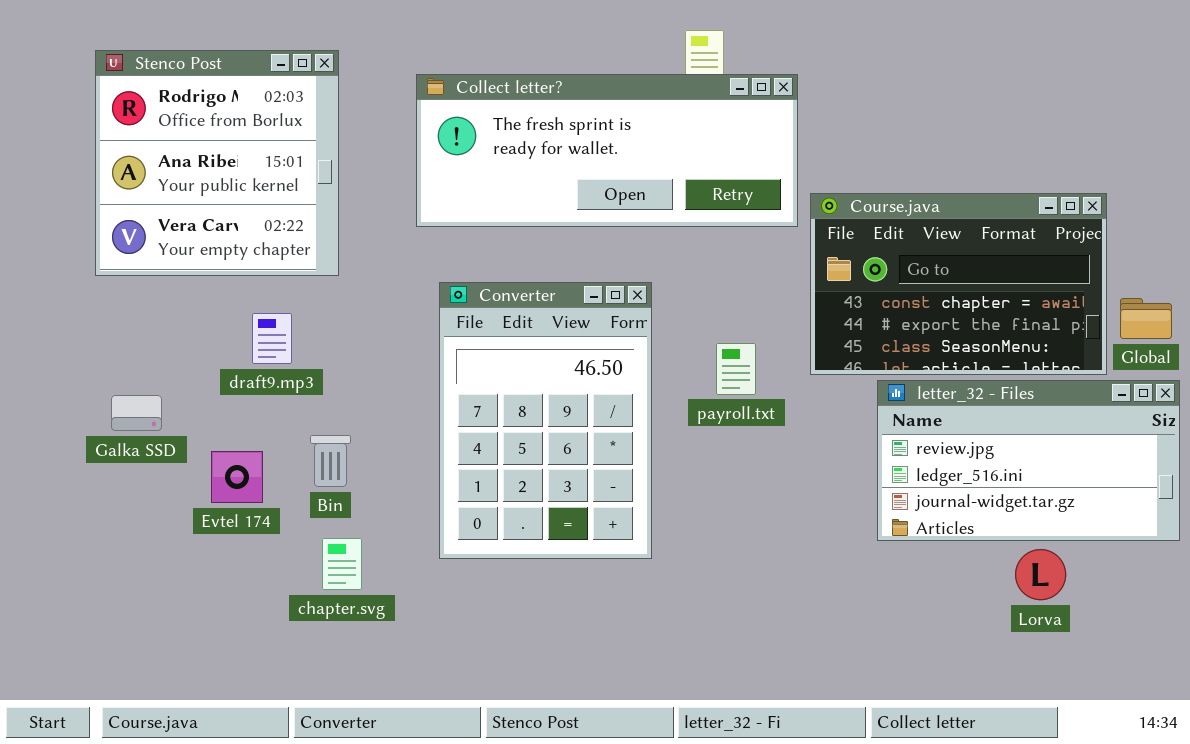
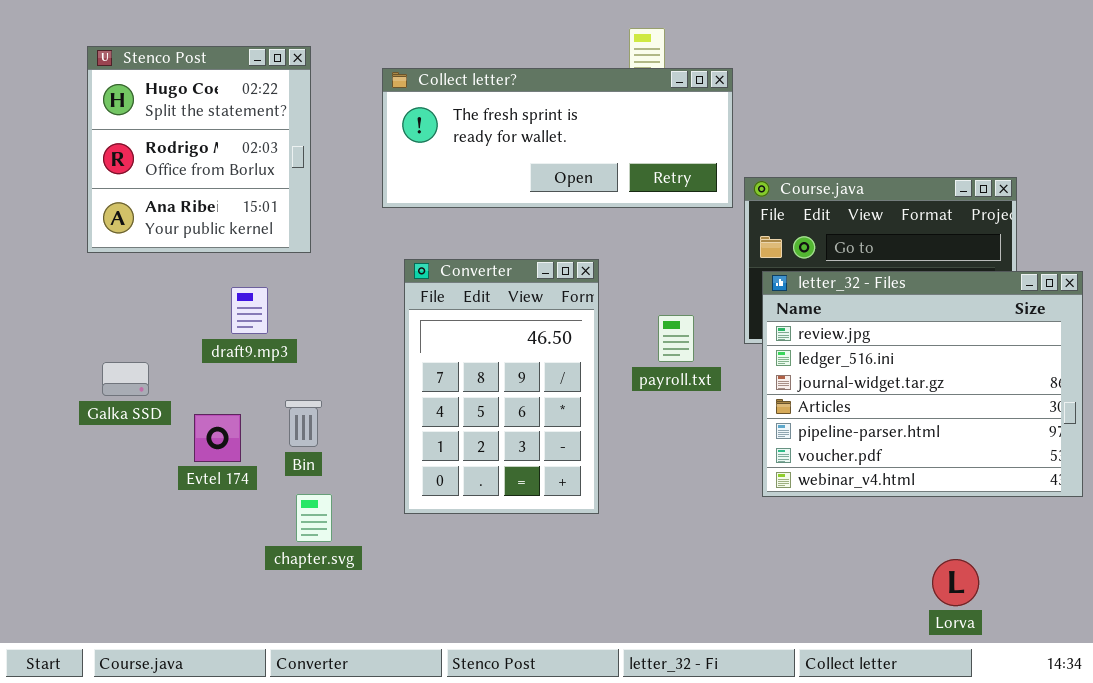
Stenco Post: [95,50,339,276] -> [87,46,311,253], scrolled up 1 row
letter_32 - Files: [877,380,1180,541] -> [762,271,1083,497], resized
Lorva: [1015,549,1066,600] -> [932,559,979,606], moved

